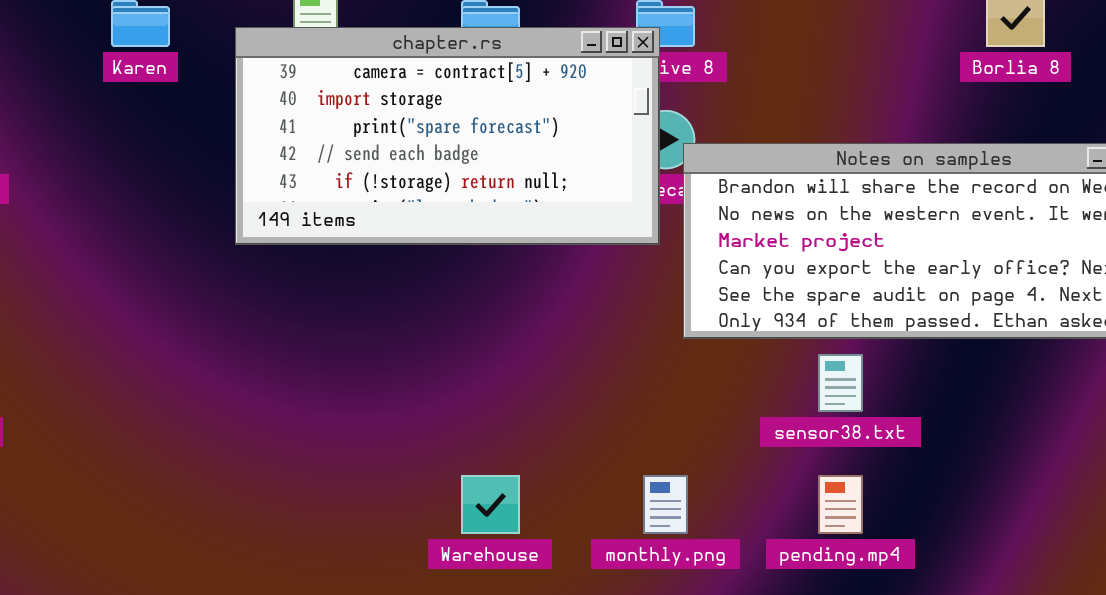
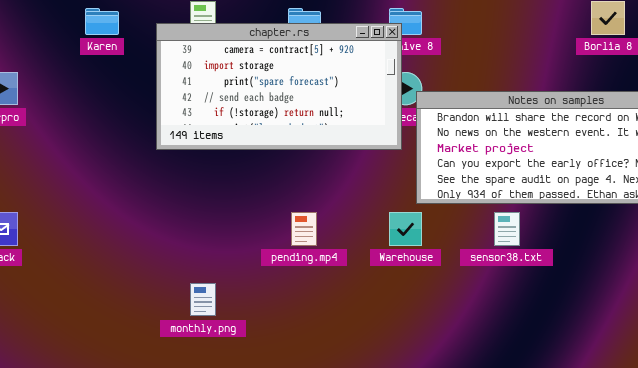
Warehouse: [461,475,520,534] -> [389,212,422,246], moved
monthly.png: [643,475,688,534] -> [190,283,216,316], moved
pending.mp4: [818,475,863,534] -> [291,212,317,246], moved

